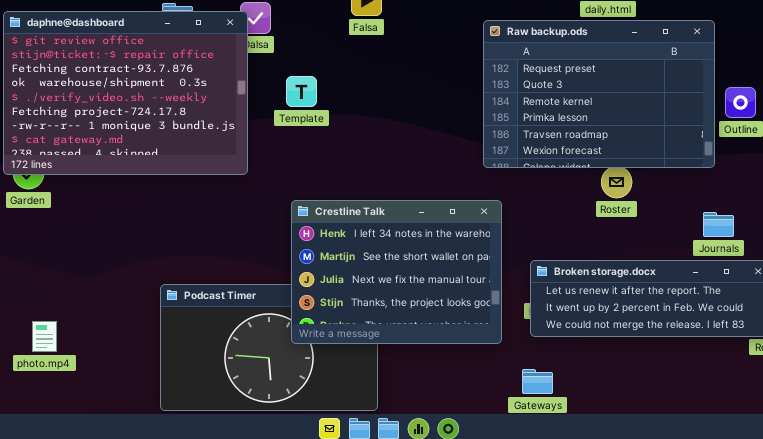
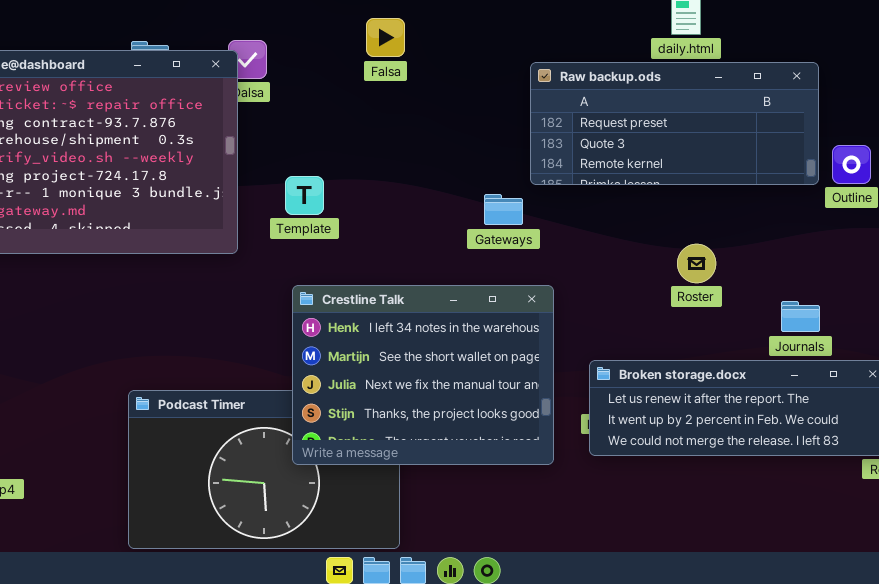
Raw backup.ods: [483,20,715,168] -> [530,62,819,185], resized
Template: [286,76,317,107] -> [285,176,324,215], moved
Journals: [703,212,734,237] -> [781,301,820,332], moved
Gateways: [522,369,553,394] -> [484,194,523,225], moved

